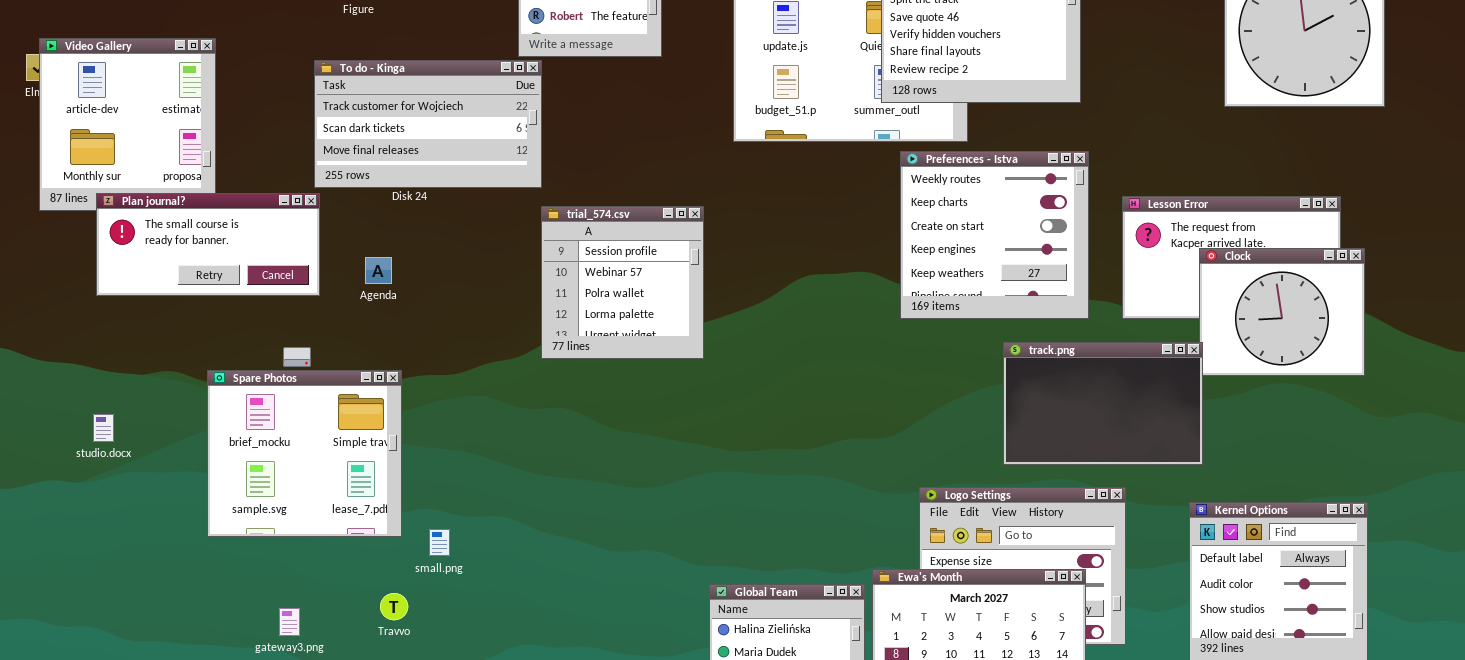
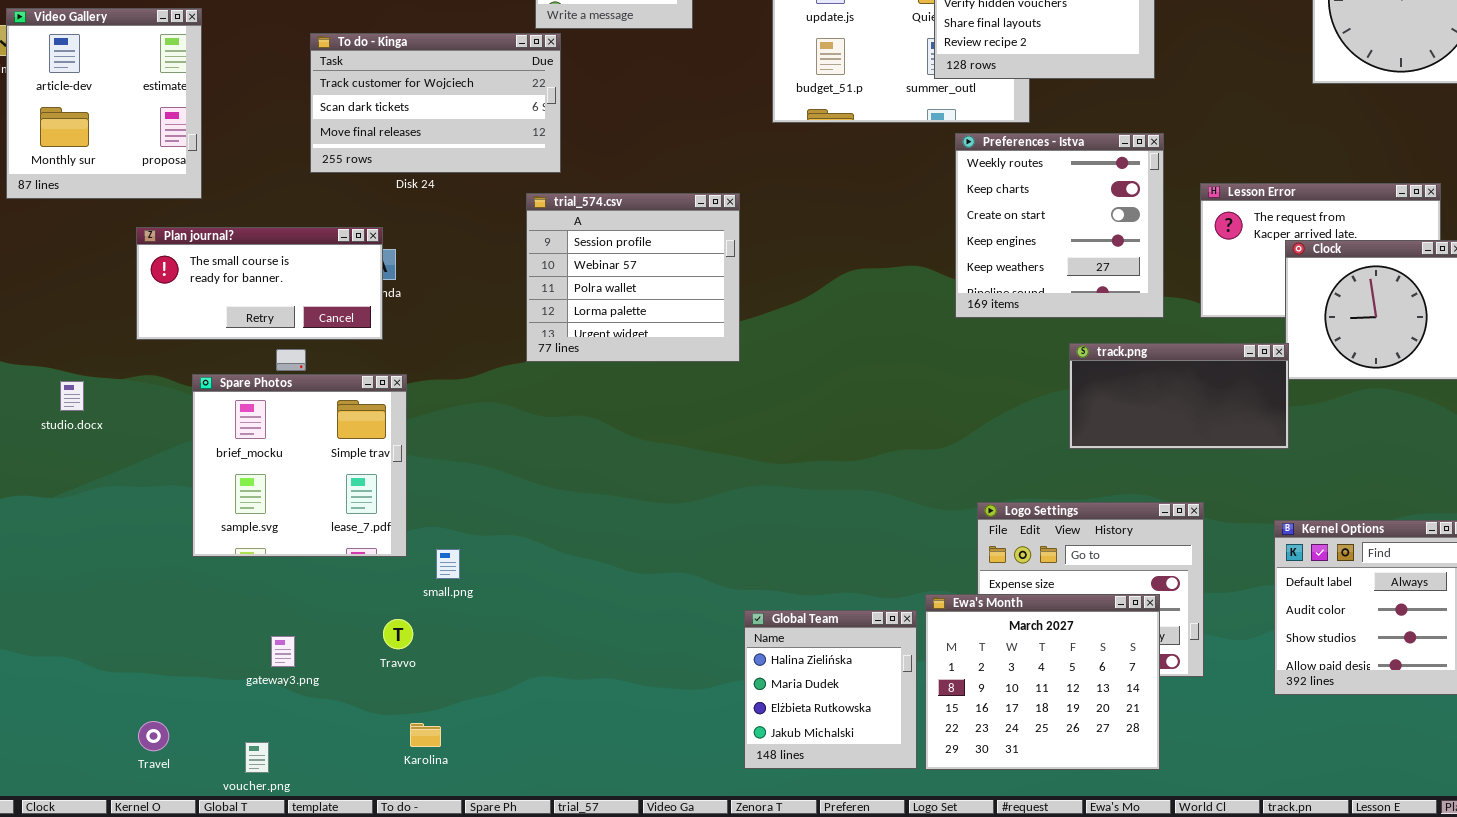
Plan journal?: [96,193,320,296] -> [136,227,383,340], moved
trial_574.csv: [541,206,704,359] -> [526,193,740,362], resized
track.png: [1003,342,1203,465] -> [1069,343,1289,449], resized
studio.docx: [93,414,114,442] -> [60,381,84,411], moved

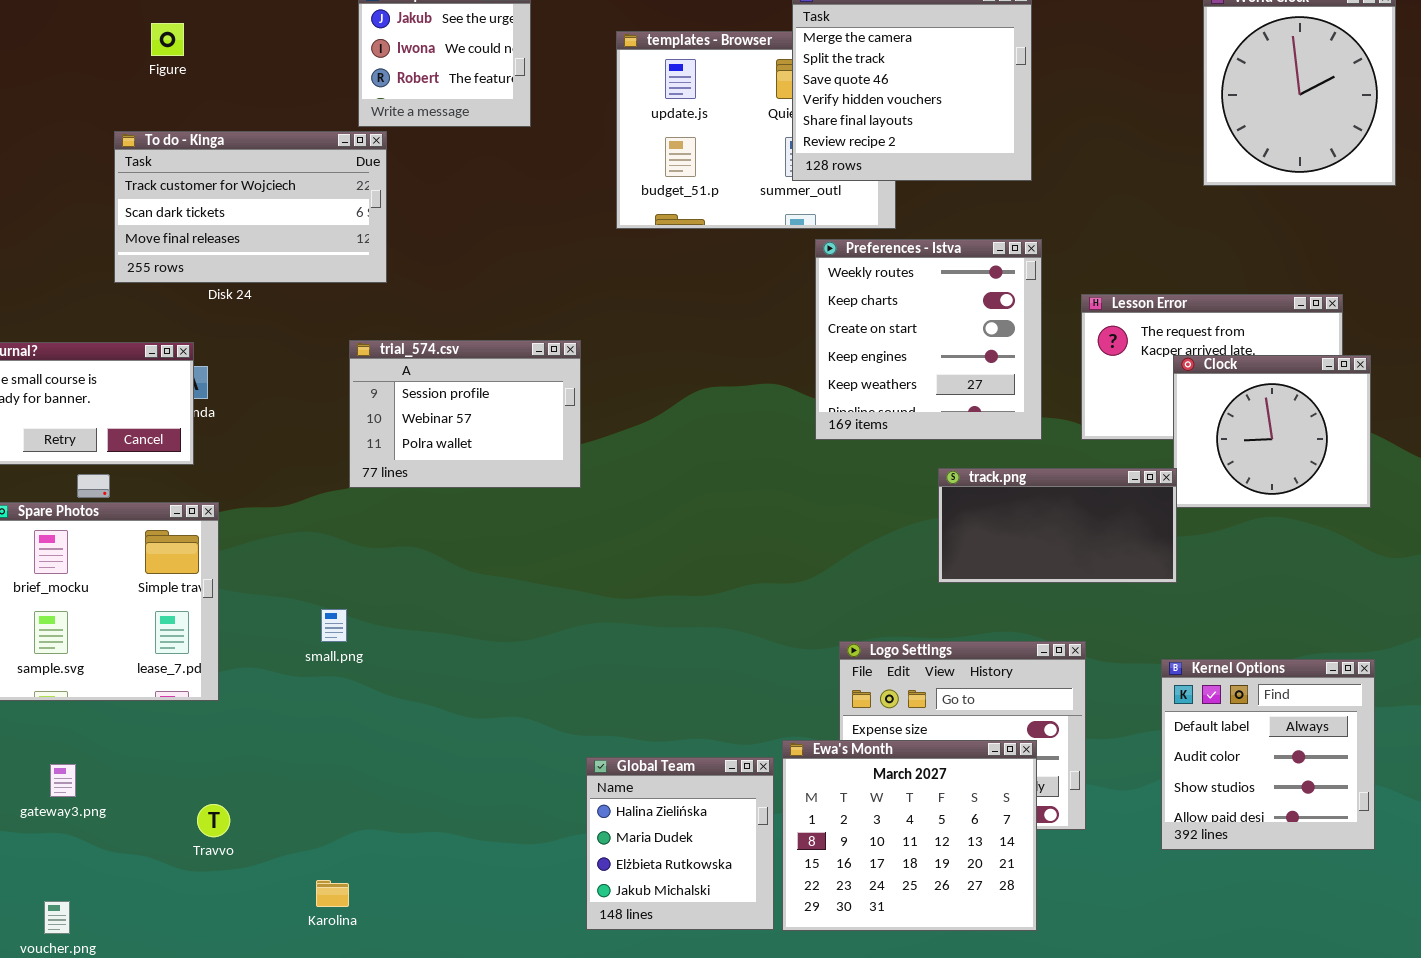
trial_574.csv: [526,193,740,362] -> [349,340,581,488], resized
small.png: [436,549,460,579] -> [321,609,347,642], moved
Travvo: [383,619,413,649] -> [197,804,230,837], moved
gateway3.png: [271,636,295,667] -> [50,764,76,797], moved
Karolina: [410,723,441,747] -> [316,880,349,907], moved

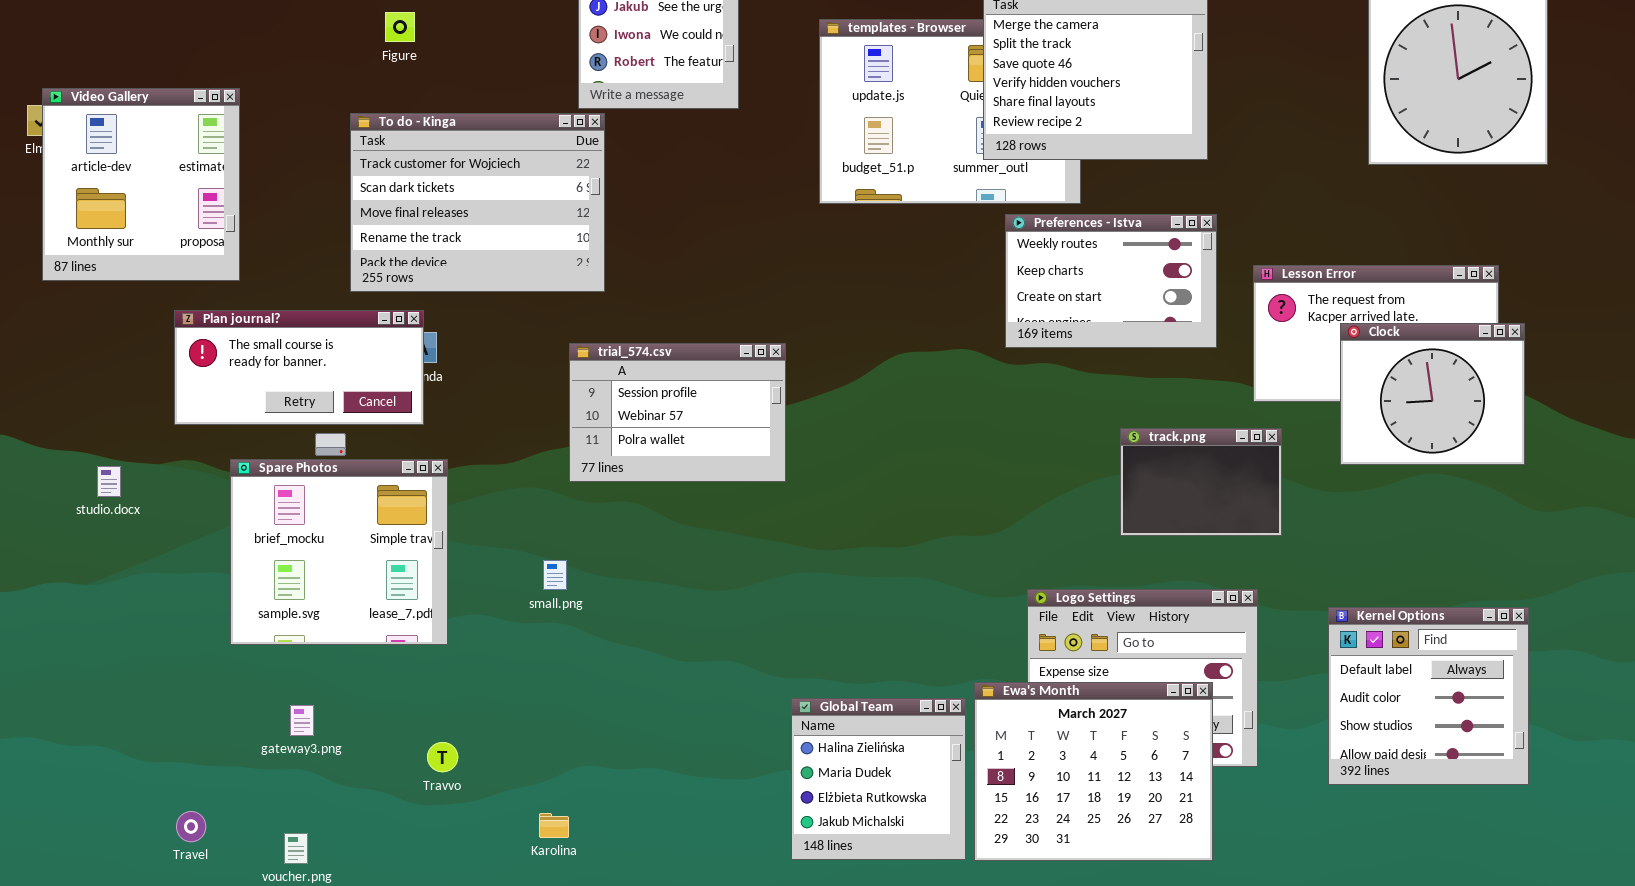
To do - Kinga: [114,131,387,283] -> [350,113,605,292], resized
Preferences - Istva: [815,239,1042,440] -> [1005,214,1217,348], resized
trial_574.csv: [349,340,581,488] -> [569,343,786,482], moved
track.png: [938,468,1177,583] -> [1120,428,1282,536], resized

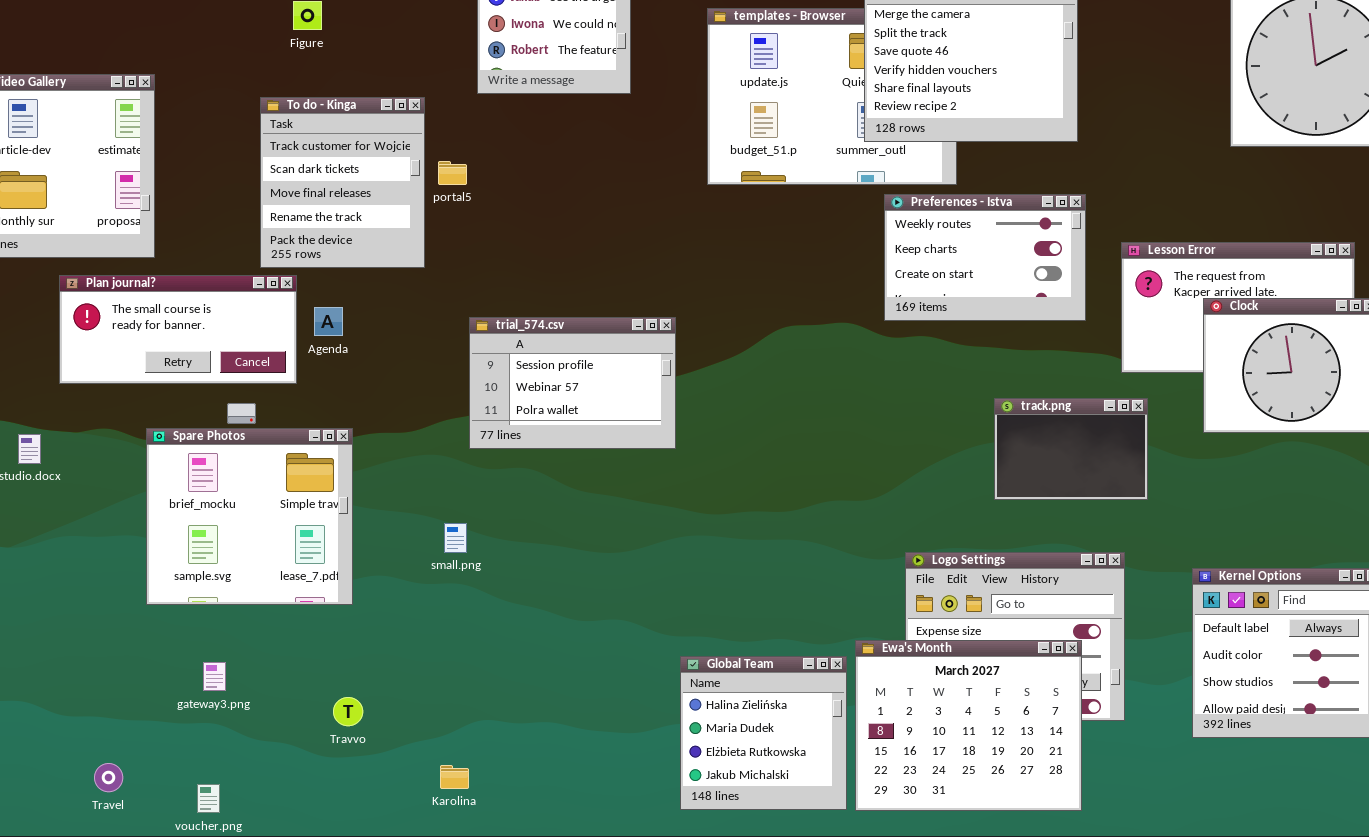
To do - Kinga: [350,113,605,292] -> [260,97,425,268], resized
Plan journal?: [174,310,424,425] -> [59,275,297,384], moved

